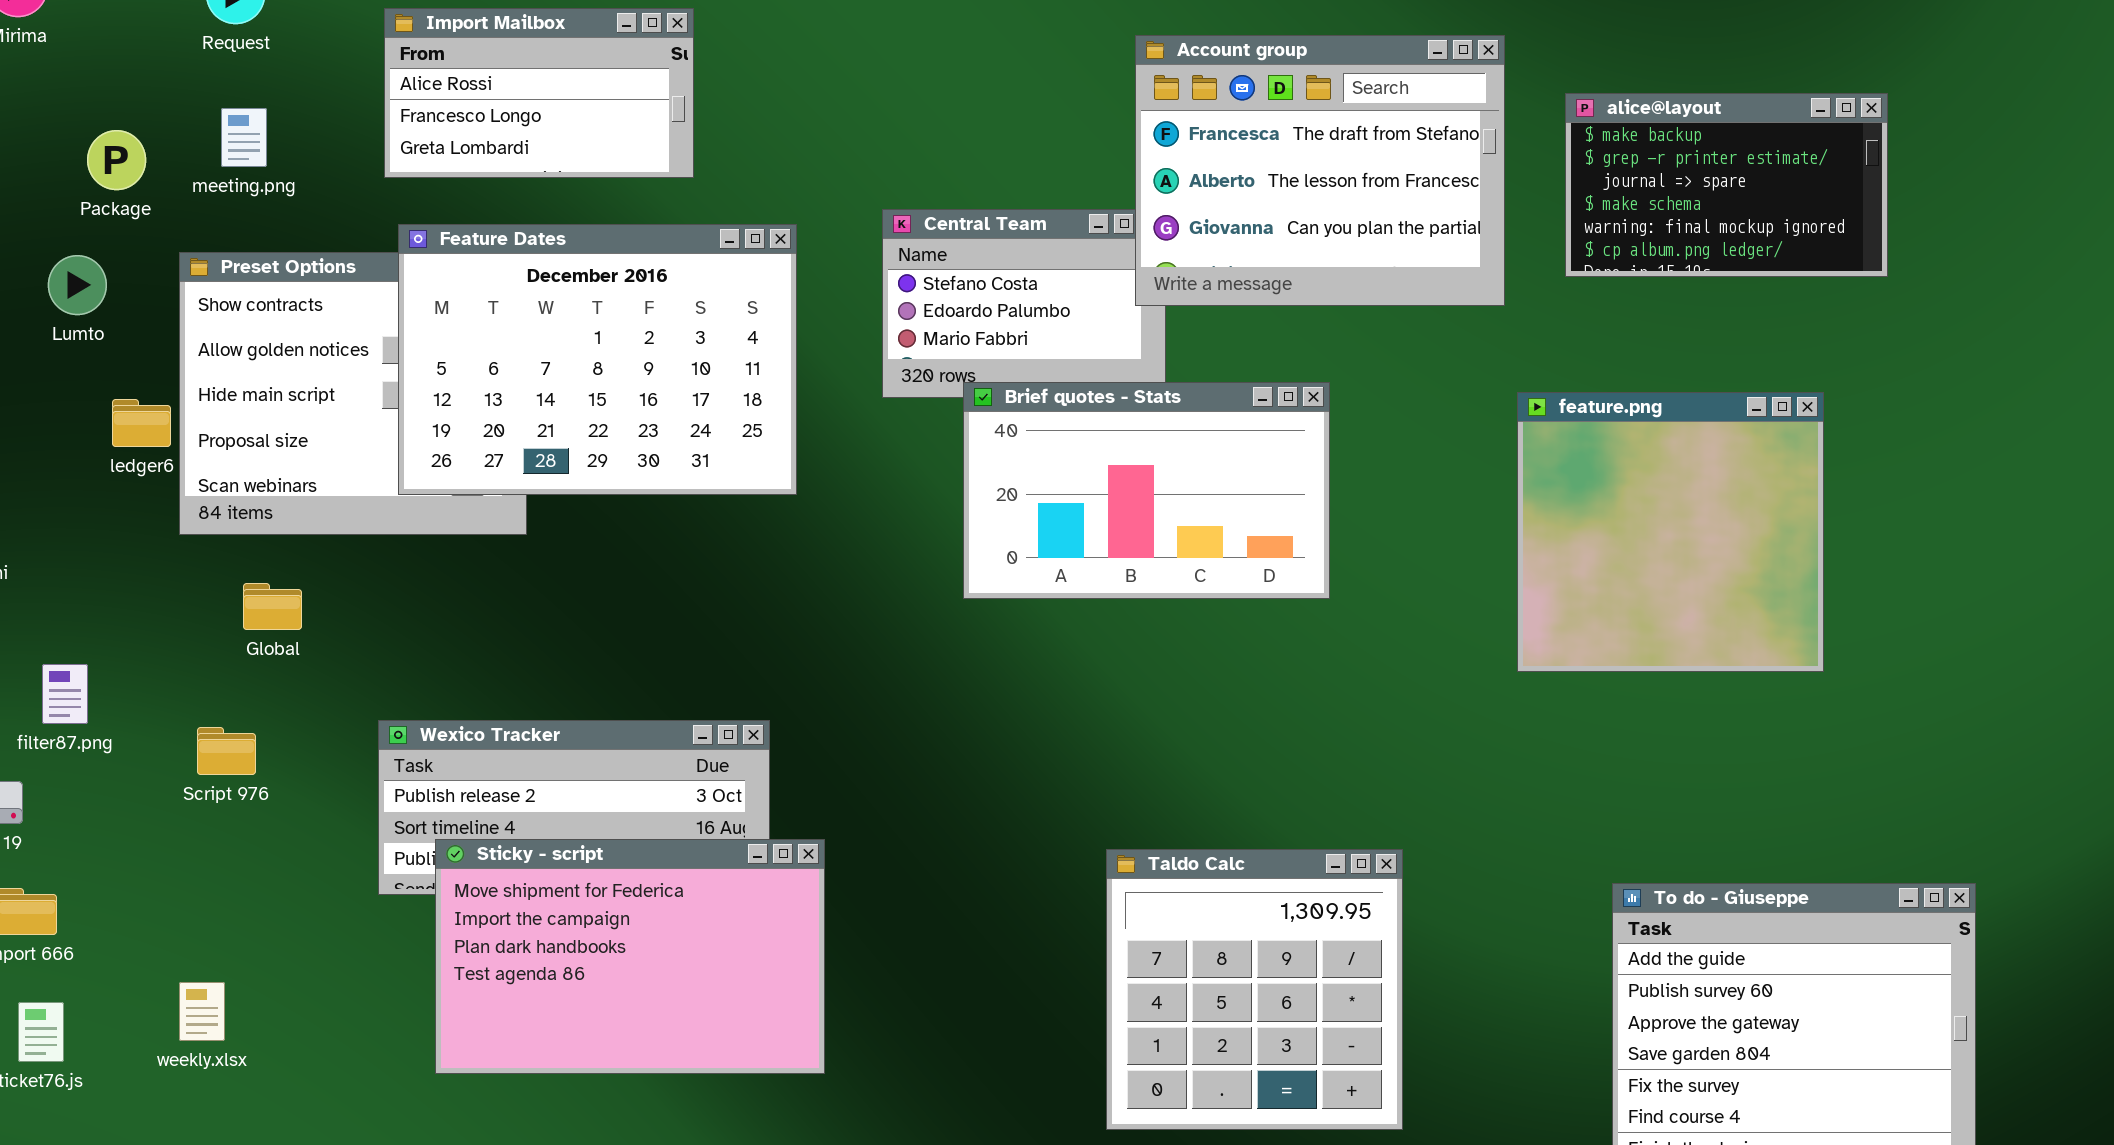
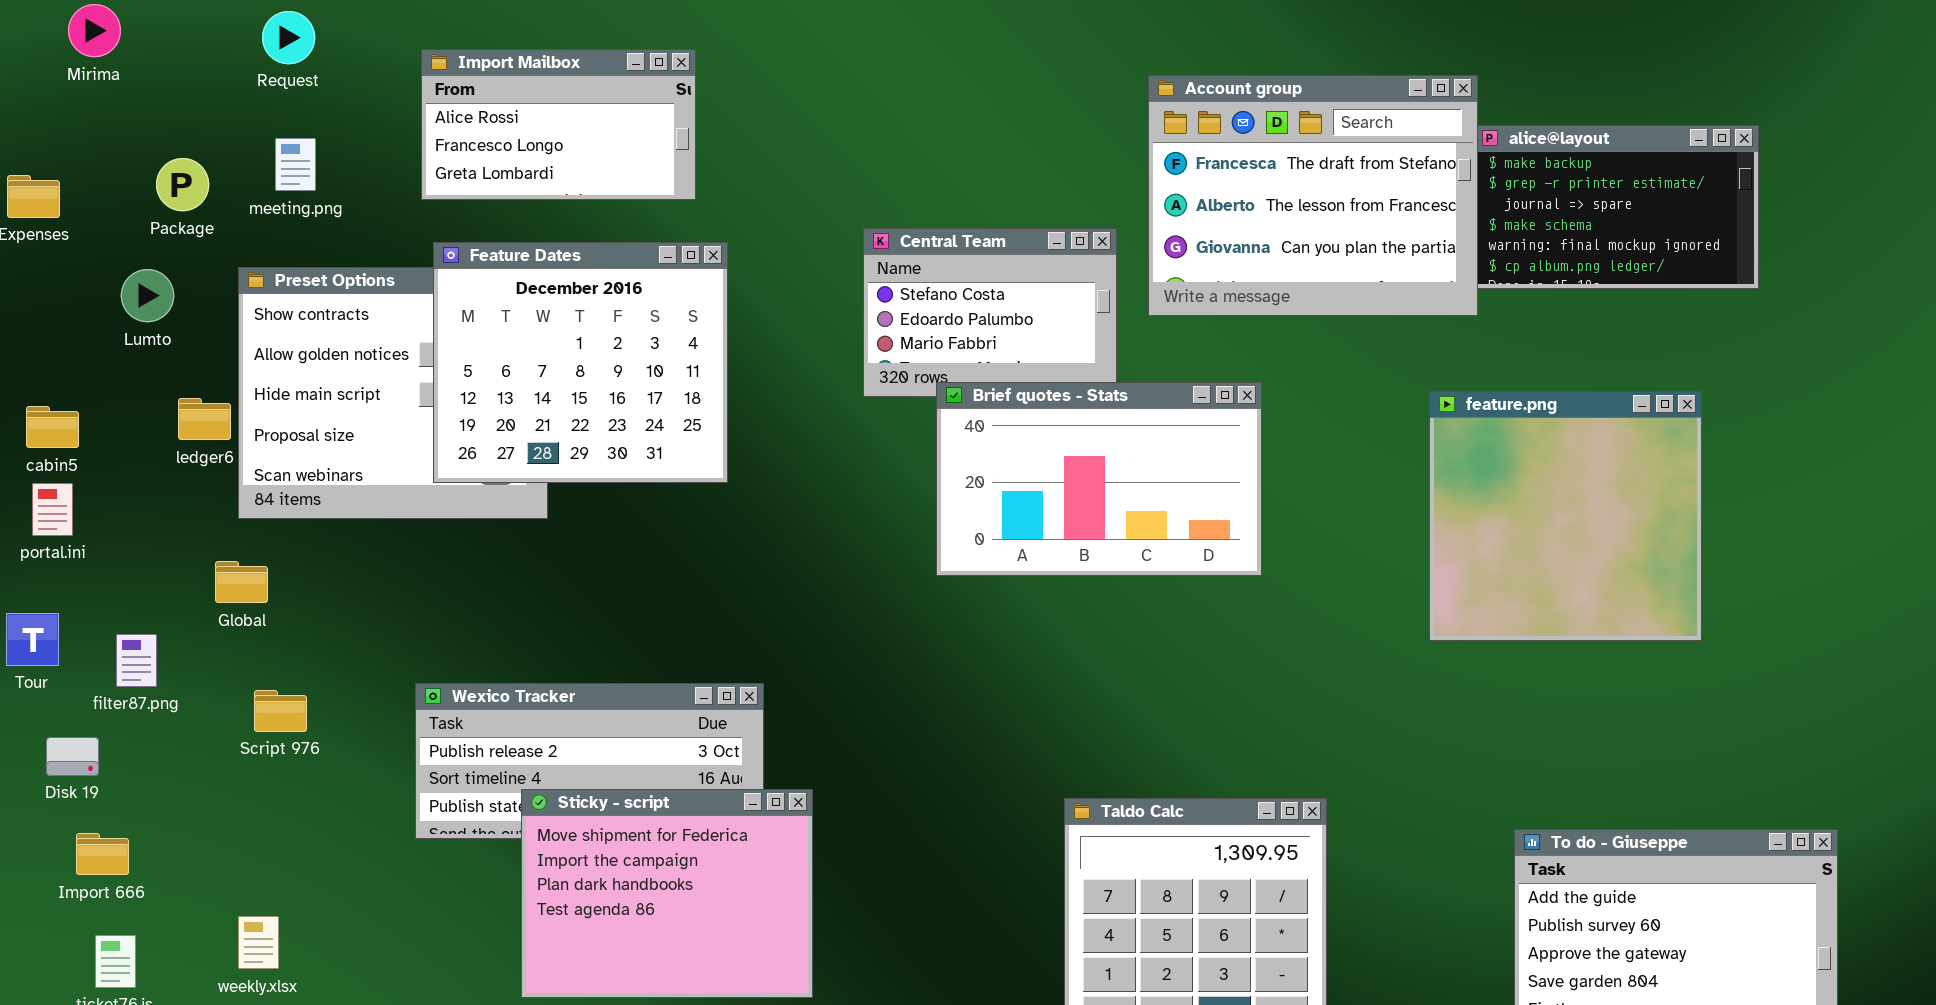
Account group: [1135,35,1505,306] -> [1148,75,1478,316], moved
Feature Dates: [398,224,797,495] -> [433,242,728,483], resized
Global: [243,583,302,630] -> [215,561,268,603], moved
Sticky - script: [435,839,825,1074] -> [521,789,813,998], resized

